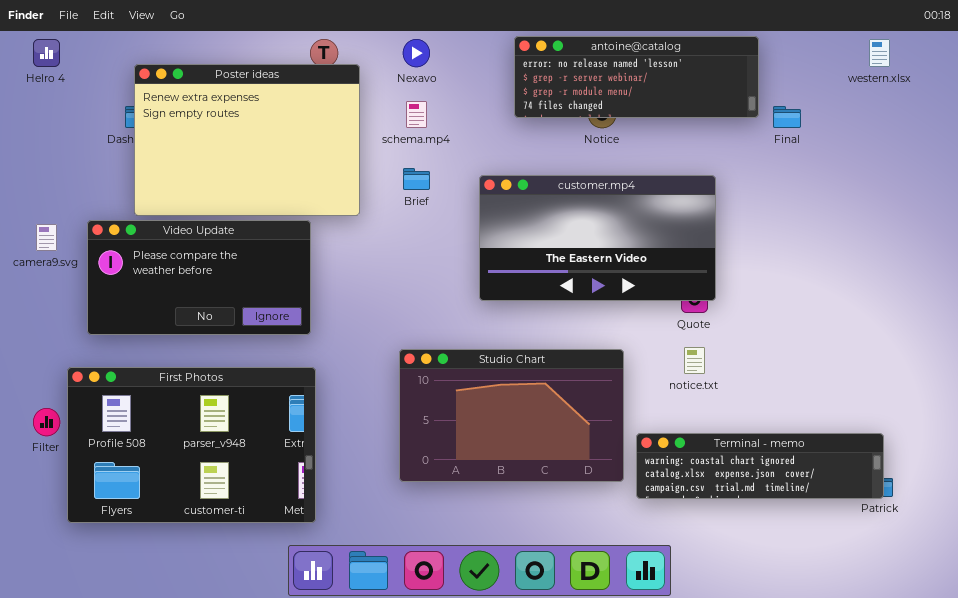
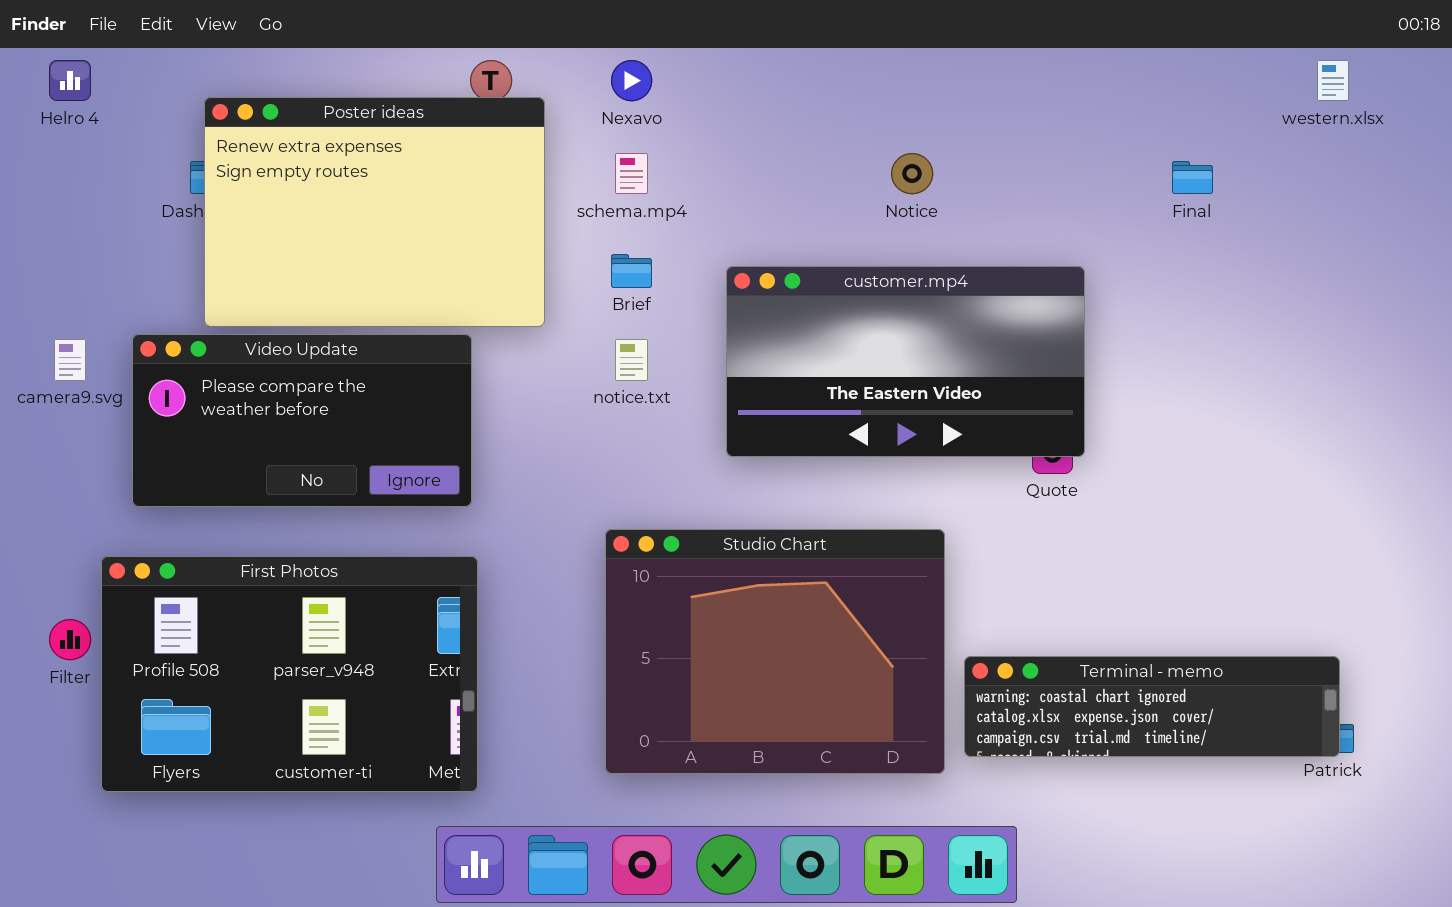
antoine@catalog: [514,36,759,118] -> none, closed
notice.txt: [684,347,705,374] -> [615,339,648,381], moved
Studio Chart: [399,349,624,482] -> [605,529,945,774], resized

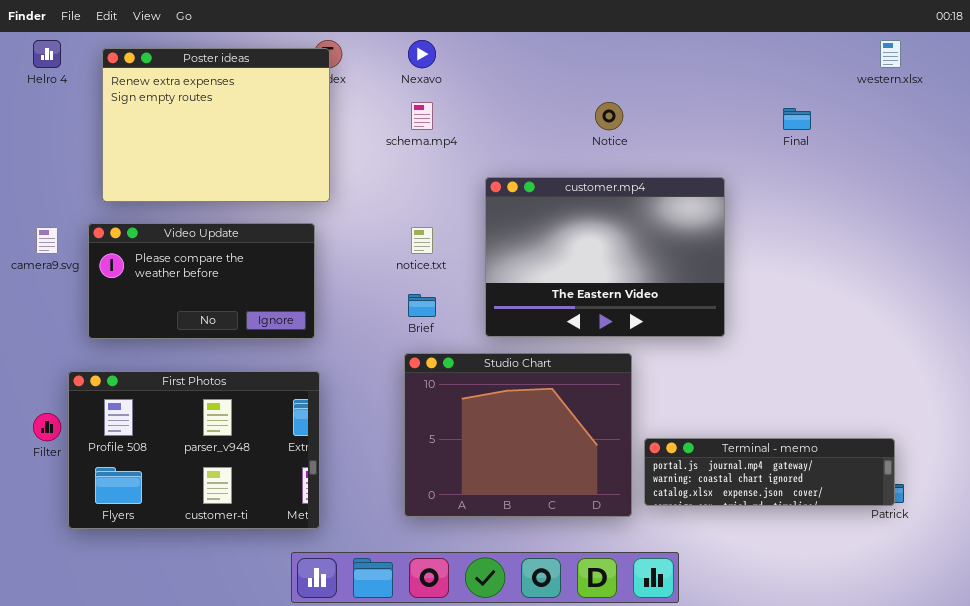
Poster ideas: [204,97,545,327] -> [102,48,330,202], moved
Brief: [611,254,652,288] -> [408,294,436,317], moved
customer.mp4: [726,266,1085,457] -> [485,177,725,337], resized
Terminal - memo: [964,656,1340,757] -> [644,438,895,506], scrolled up 1 row

